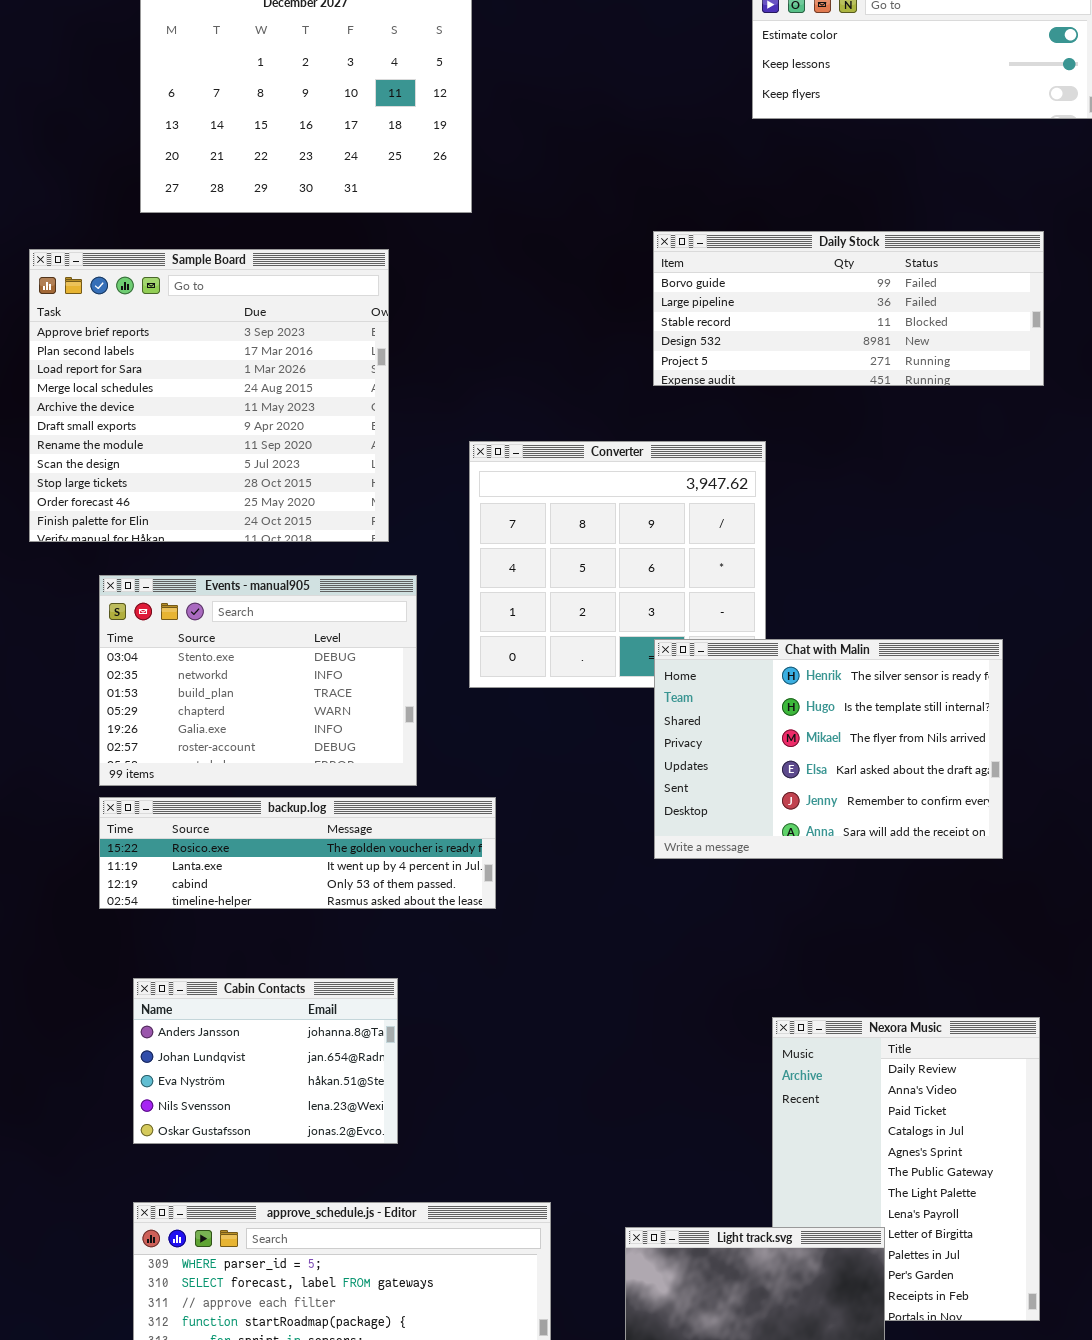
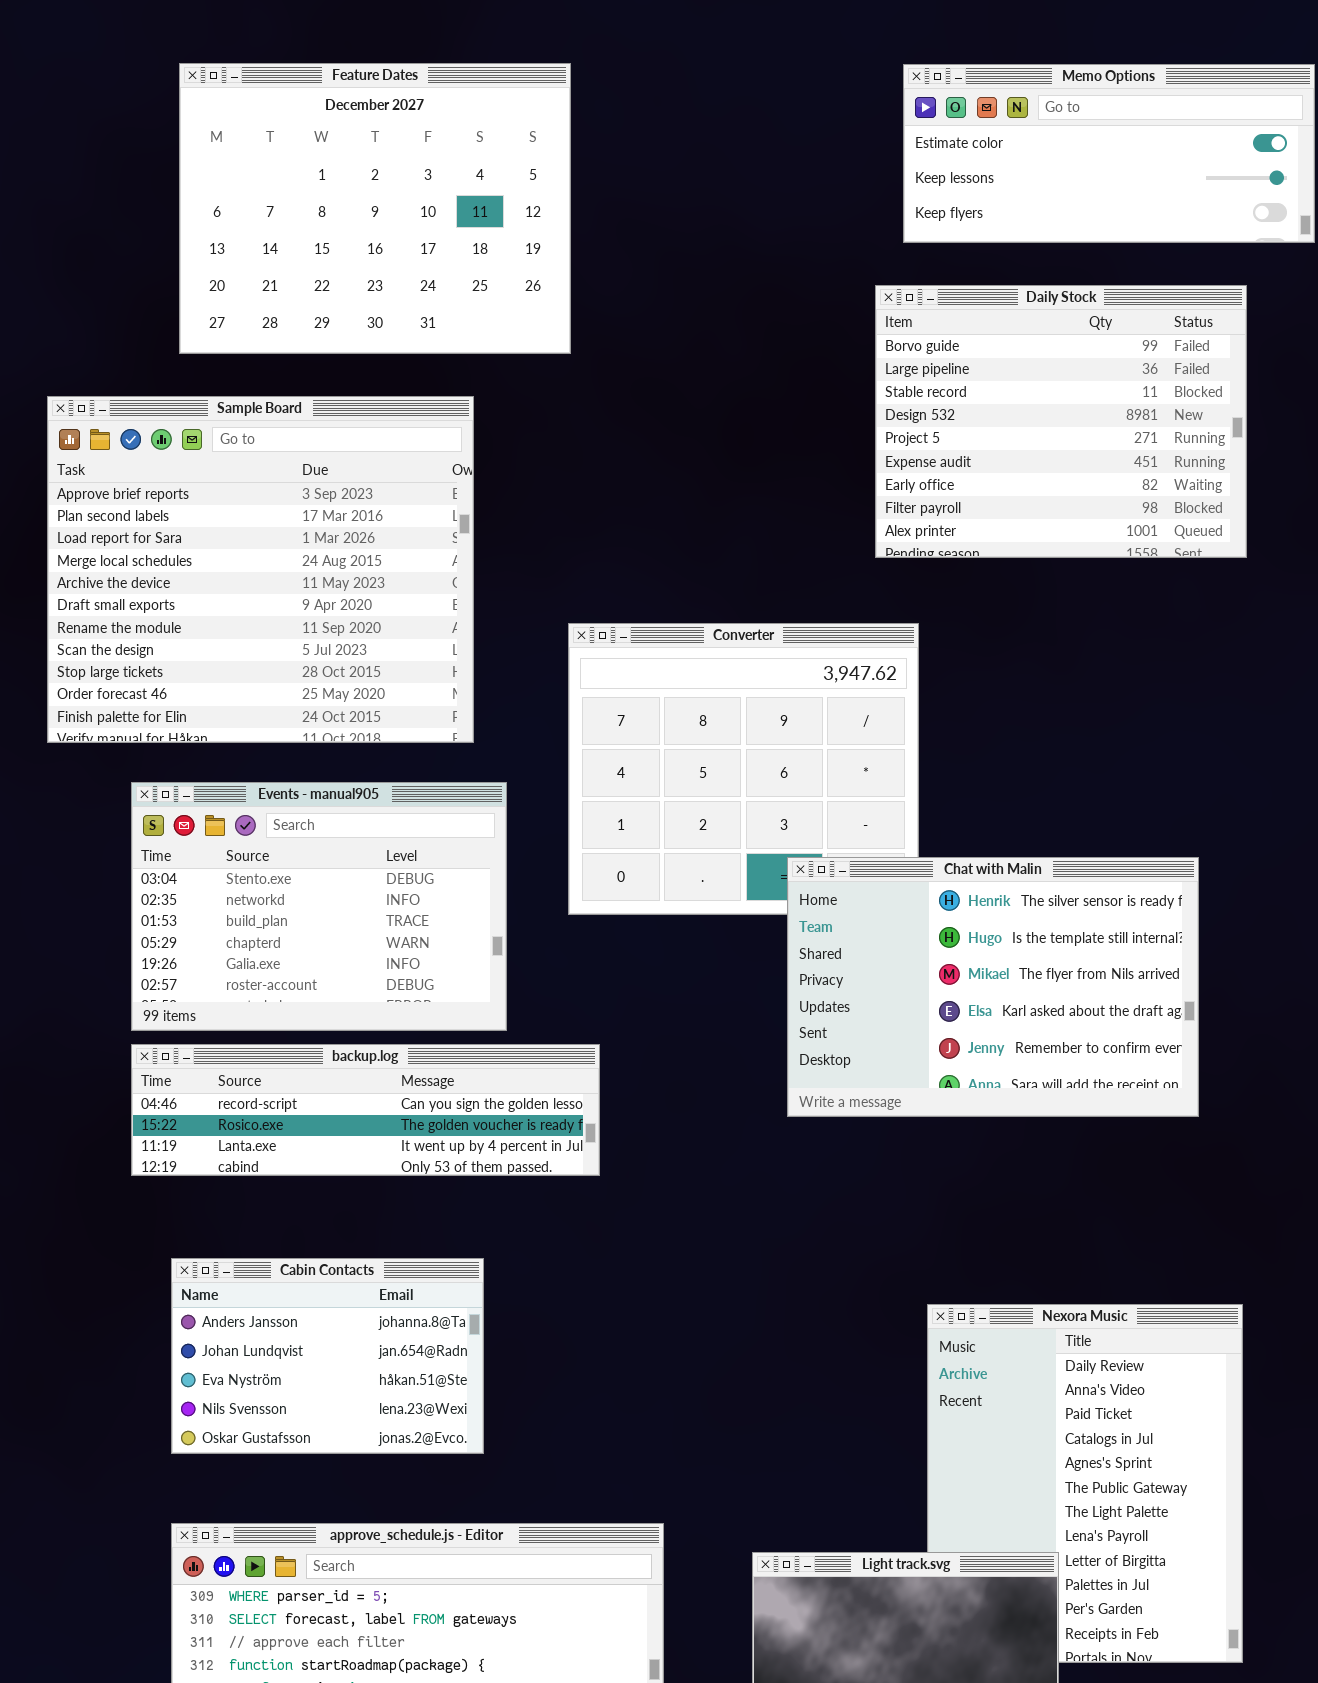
Daily Stock: [653,231,1044,386] -> [875,285,1247,558], resized
backup.log: [99,797,496,909] -> [131,1044,600,1176], scrolled up 1 row

